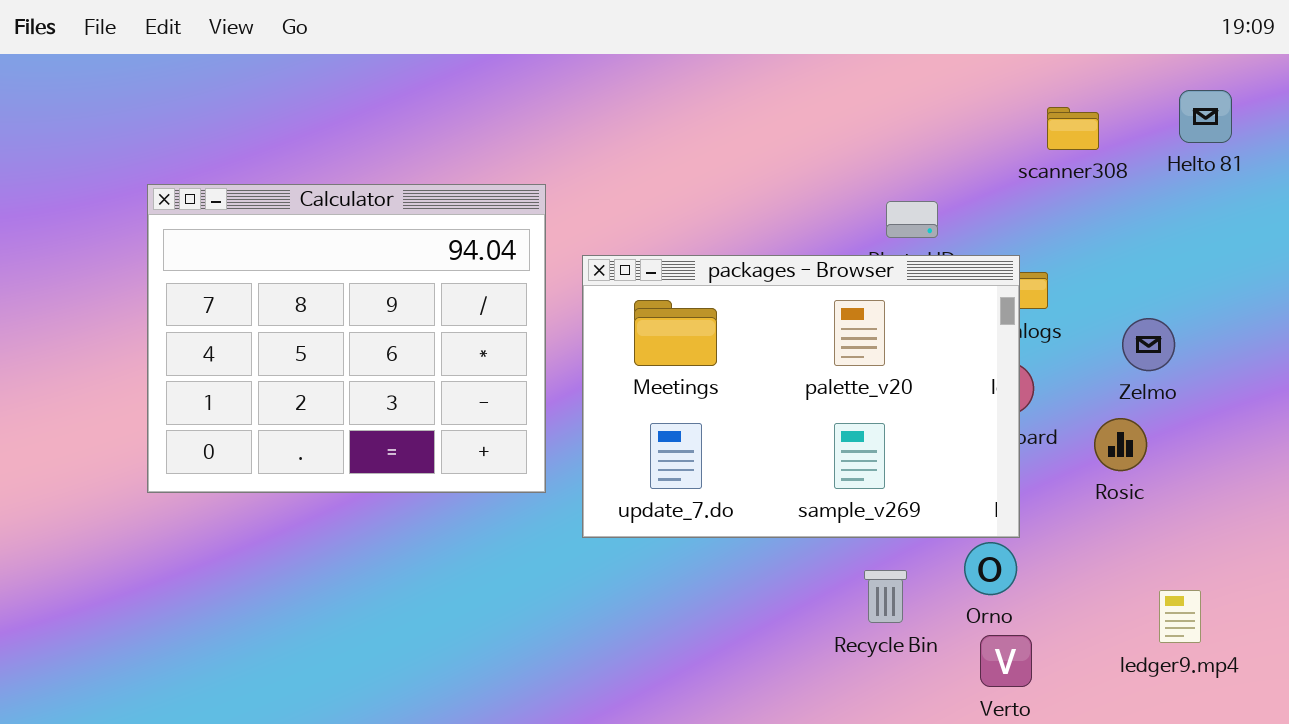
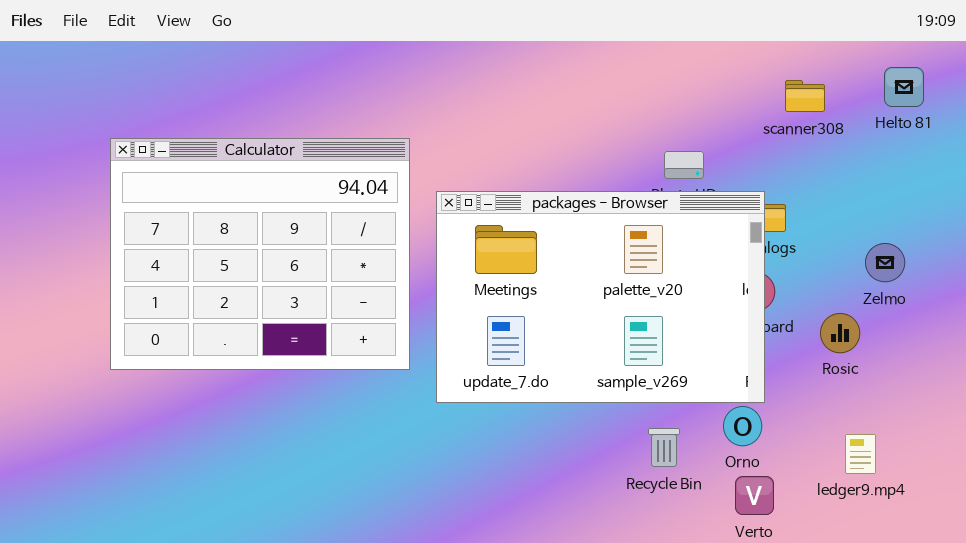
Zelmo: [1122,318,1175,371] -> [865,243,905,282], moved
ledger9.mp4: [1159,590,1201,643] -> [845,434,876,474], moved

